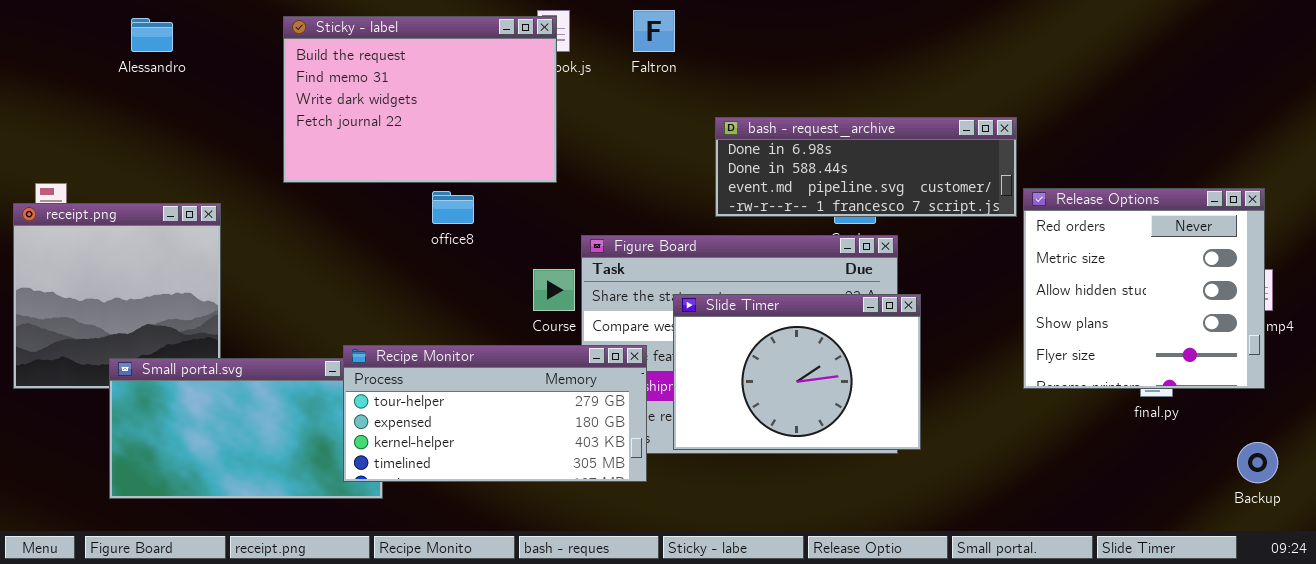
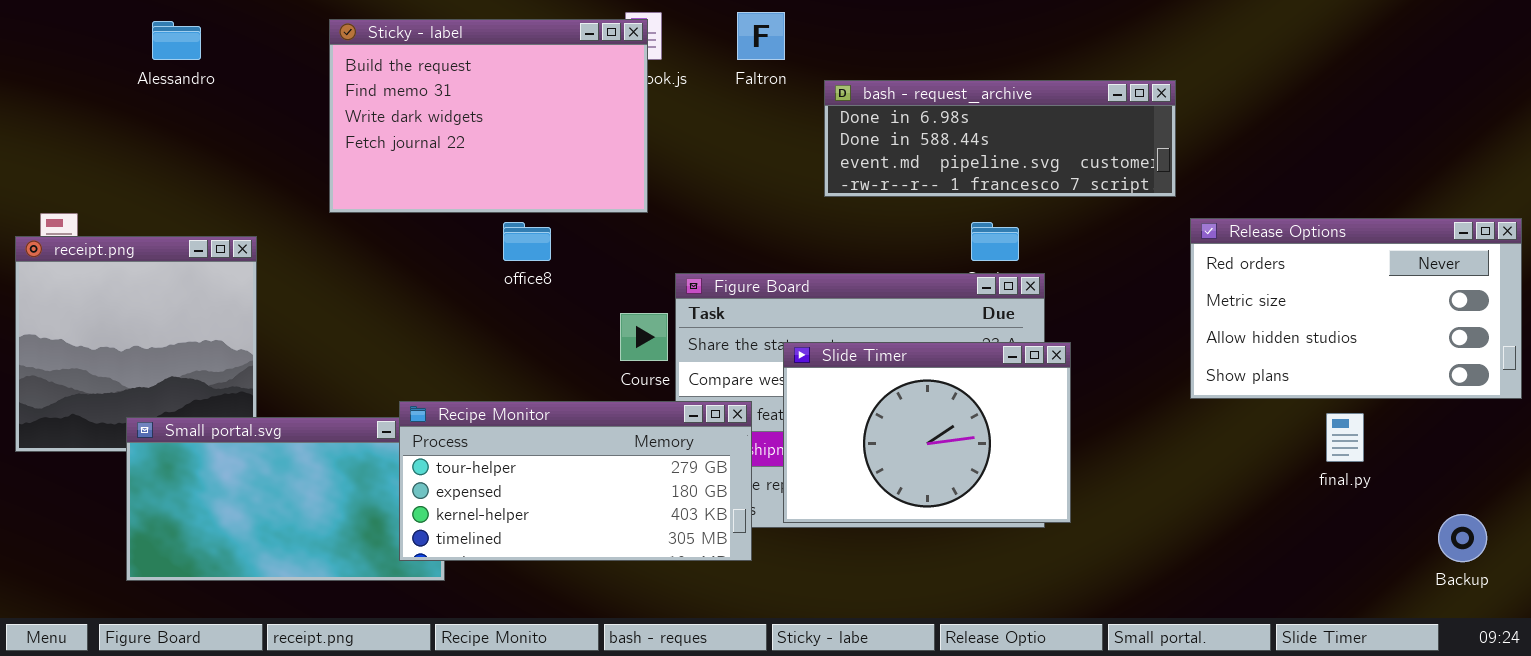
bash - request_archive: [715,117,1017,217] -> [824,80,1176,197], moved
Release Options: [1023,188,1265,389] -> [1190,218,1522,399], resized

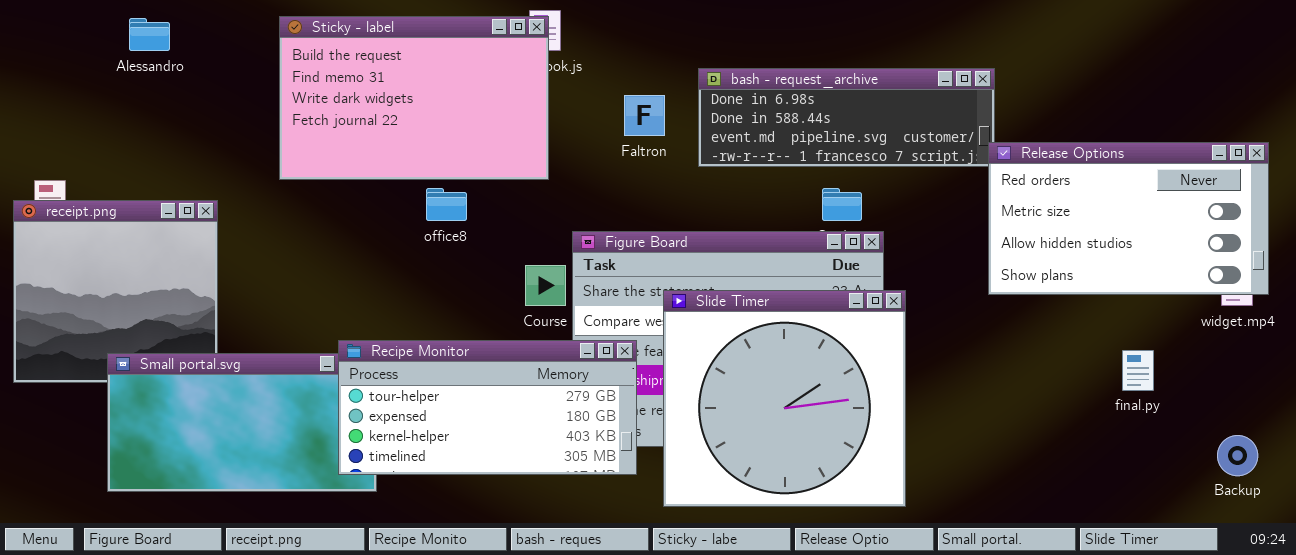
Faltron: [737,12,785,60] -> [624,95,665,136], moved
Release Options: [1190,218,1522,399] -> [988,142,1269,295], moved
Slide Timer: [783,342,1071,523] -> [663,290,906,507], resized

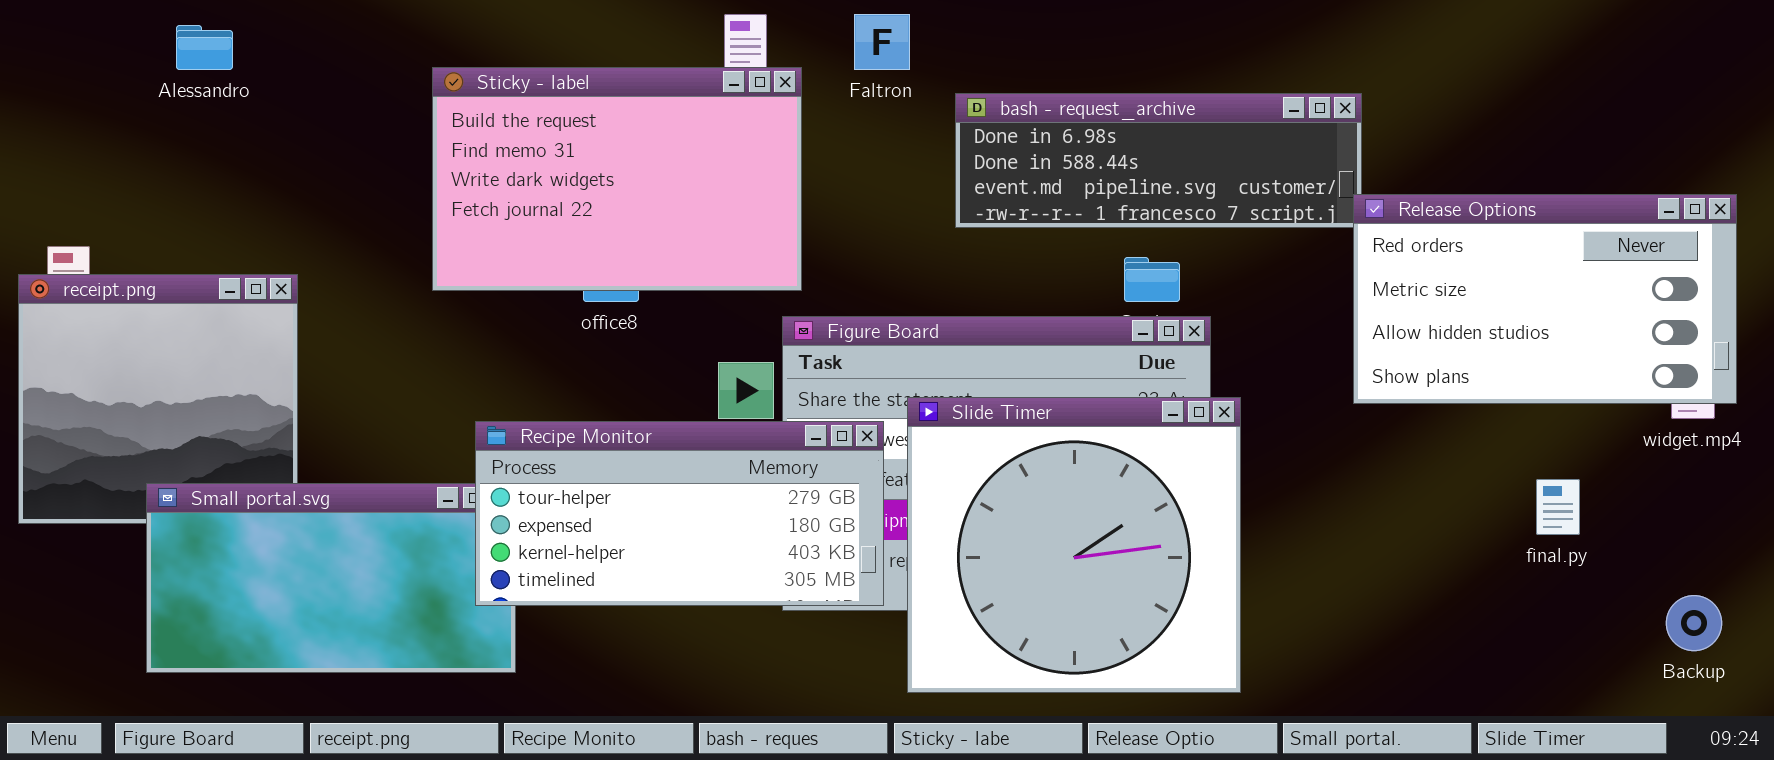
Sticky - label: [279,16,549,180] -> [432,67,802,291], moved
Faltron: [624,95,665,136] -> [854,14,910,70], moved
Recipe Monitor: [338,340,637,475] -> [475,421,884,606], moved

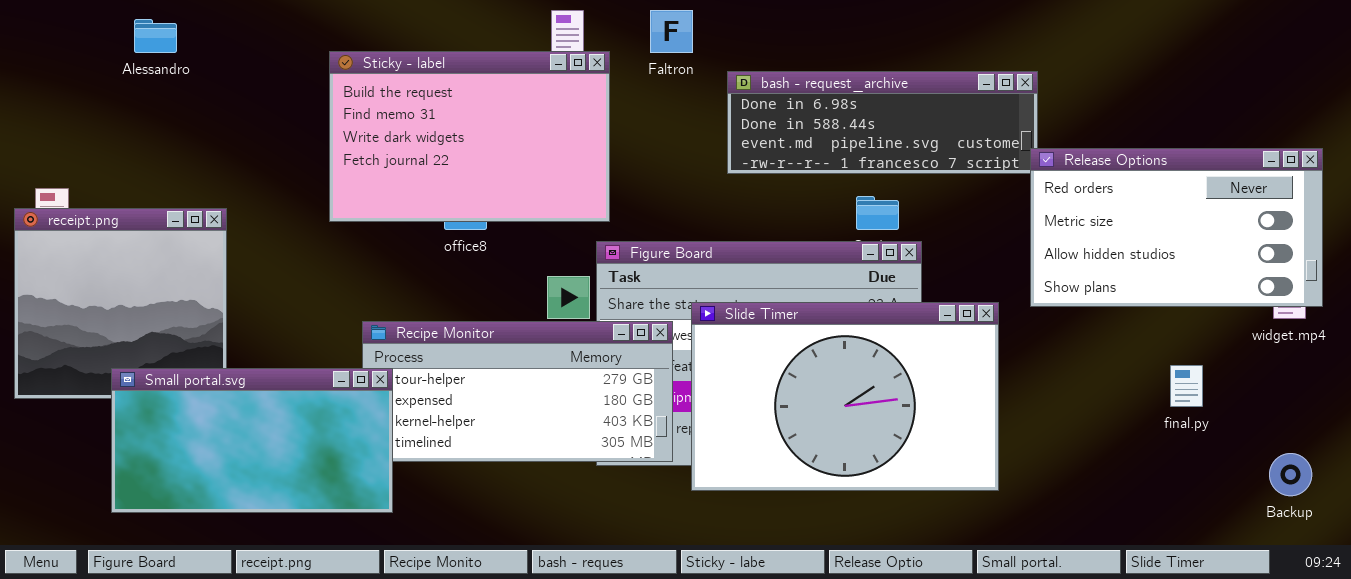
Slide Timer: [907,397,1241,693] -> [691,302,999,491], resized
Small portal.svg: [146,483,516,673] -> [111,368,393,513], raised

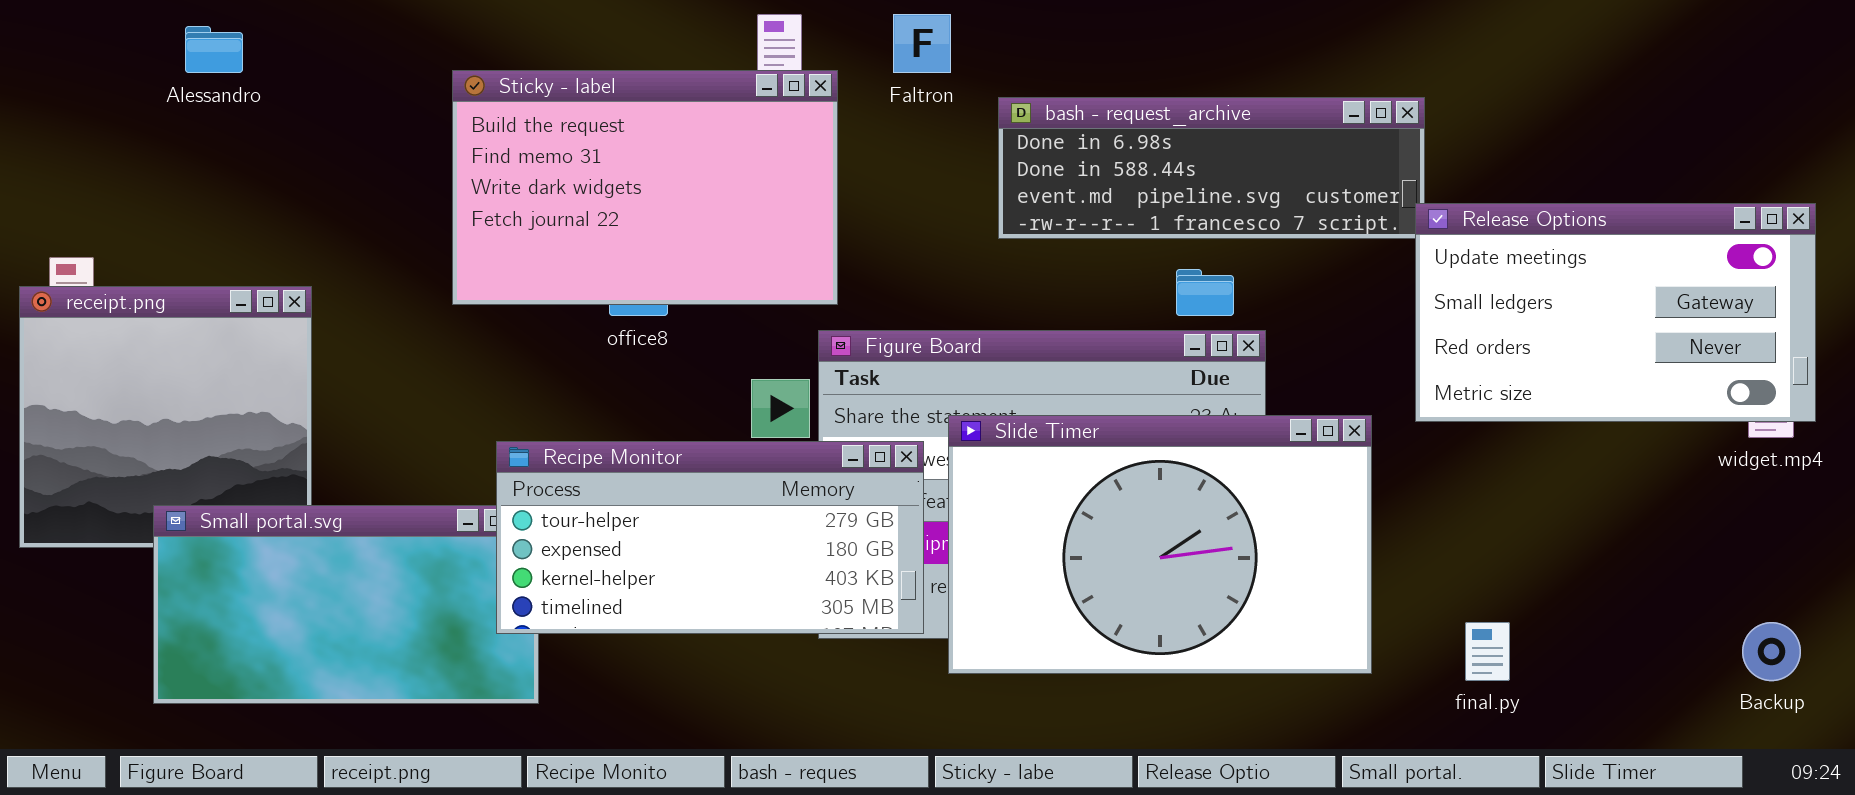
Release Options: [1030,148,1323,307] -> [1415,203,1816,422], scrolled up 2 rows
Recipe Monitor: [362,321,673,462] -> [496,441,924,634], raised
final.py: [1170,365,1203,407] -> [1465,622,1510,681], moved

